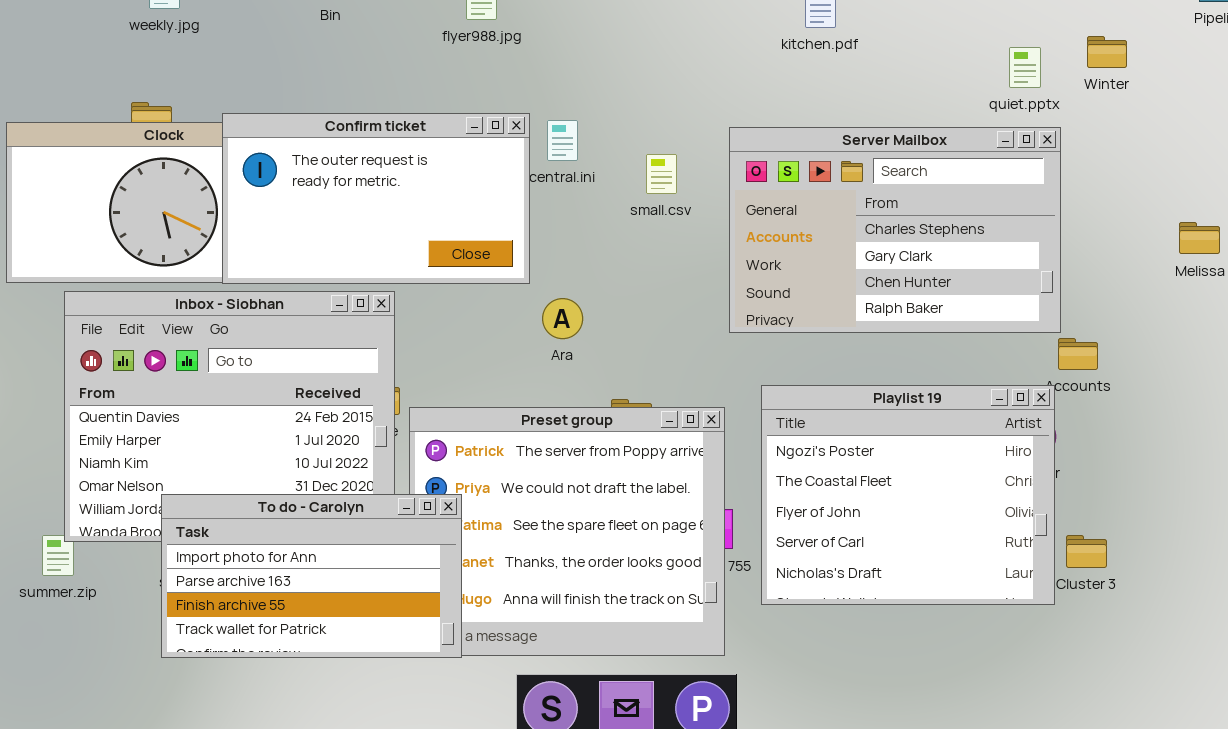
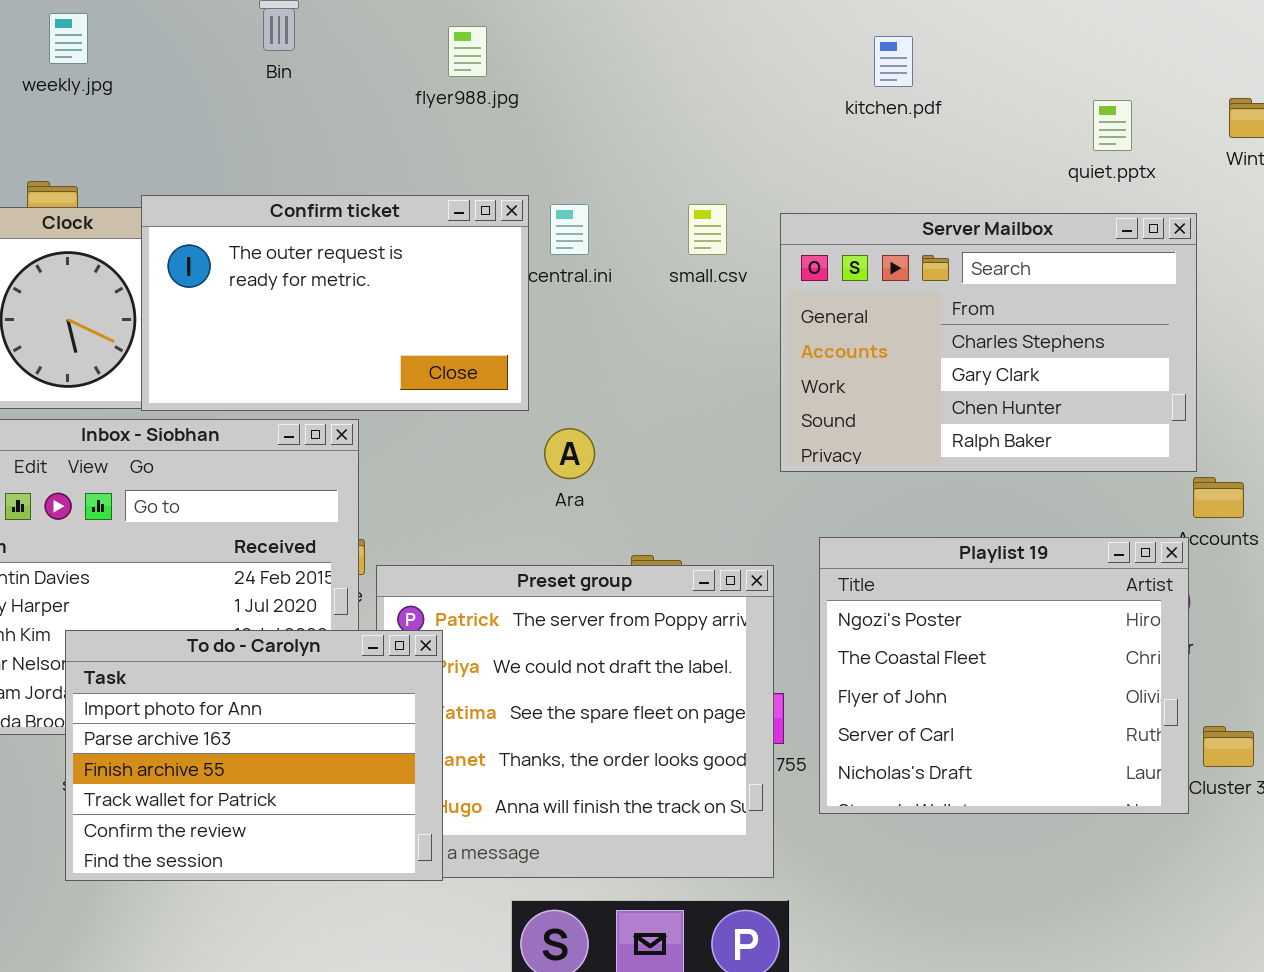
quiet.pptx: [1009,47,1041,88] -> [1093,100,1132,151], moved
small.csv: [646,154,677,194] -> [688,204,727,255], moved
To do - Carolyn: [161,494,462,658] -> [65,630,443,881], resized

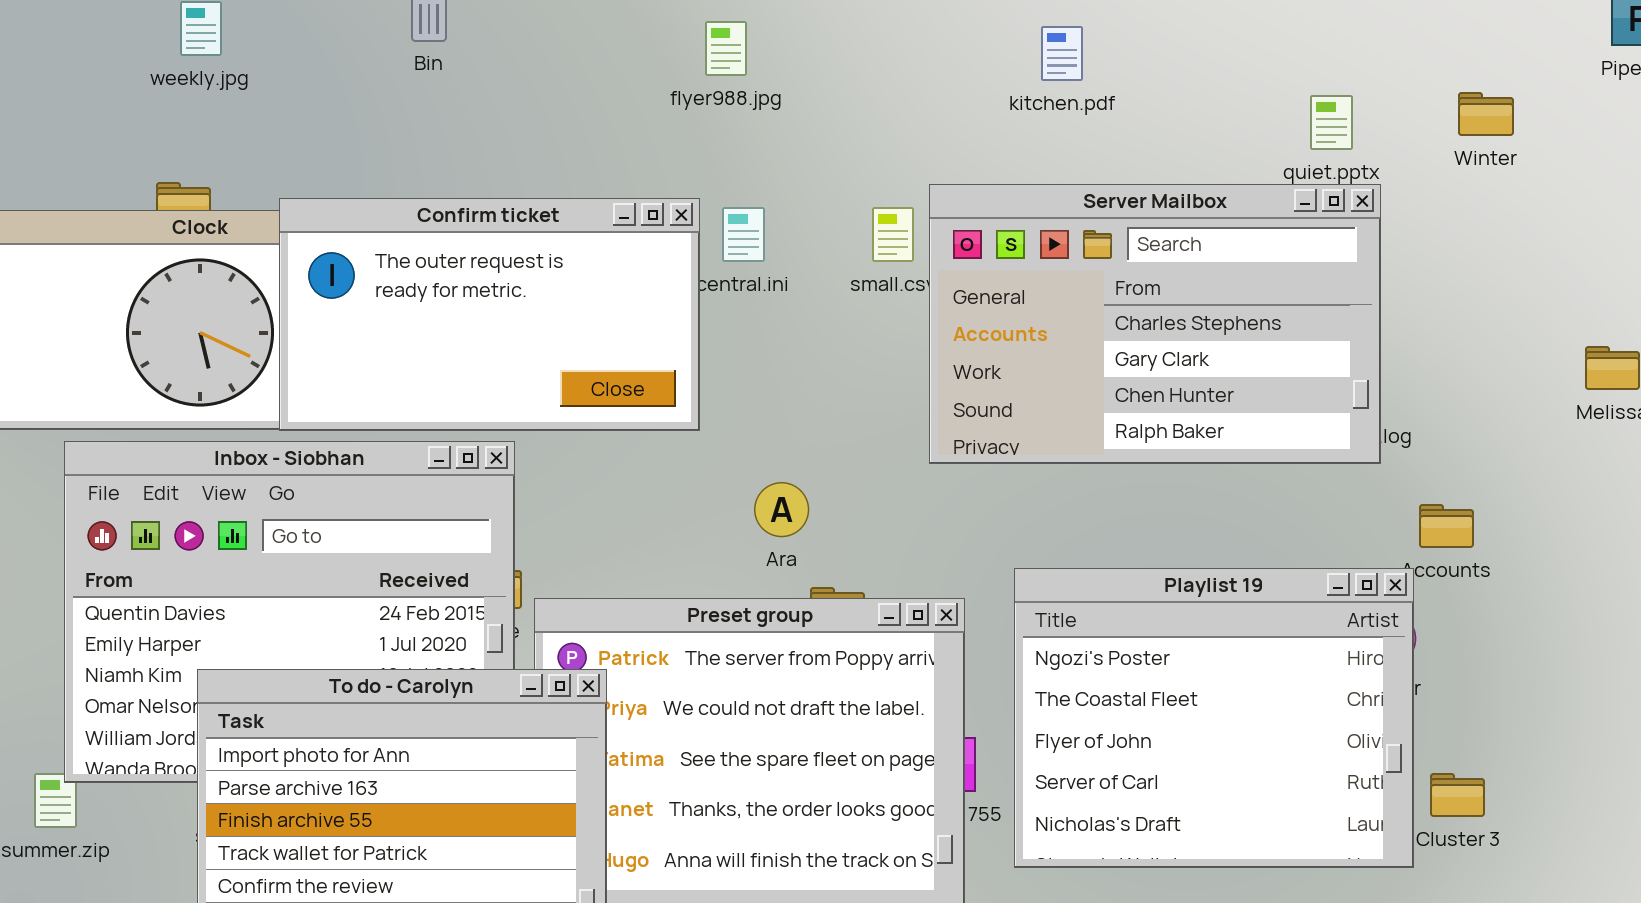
flyer988.jpg: [448,26,487,77] -> [705,21,747,76], moved
kitchen.pdf: [874,36,913,87] -> [1041,26,1083,81], moved
Server Mailbox: [780,213,1197,472] -> [929,184,1381,464], moved
Ara: [544,428,595,479] -> [754,482,809,537], moved

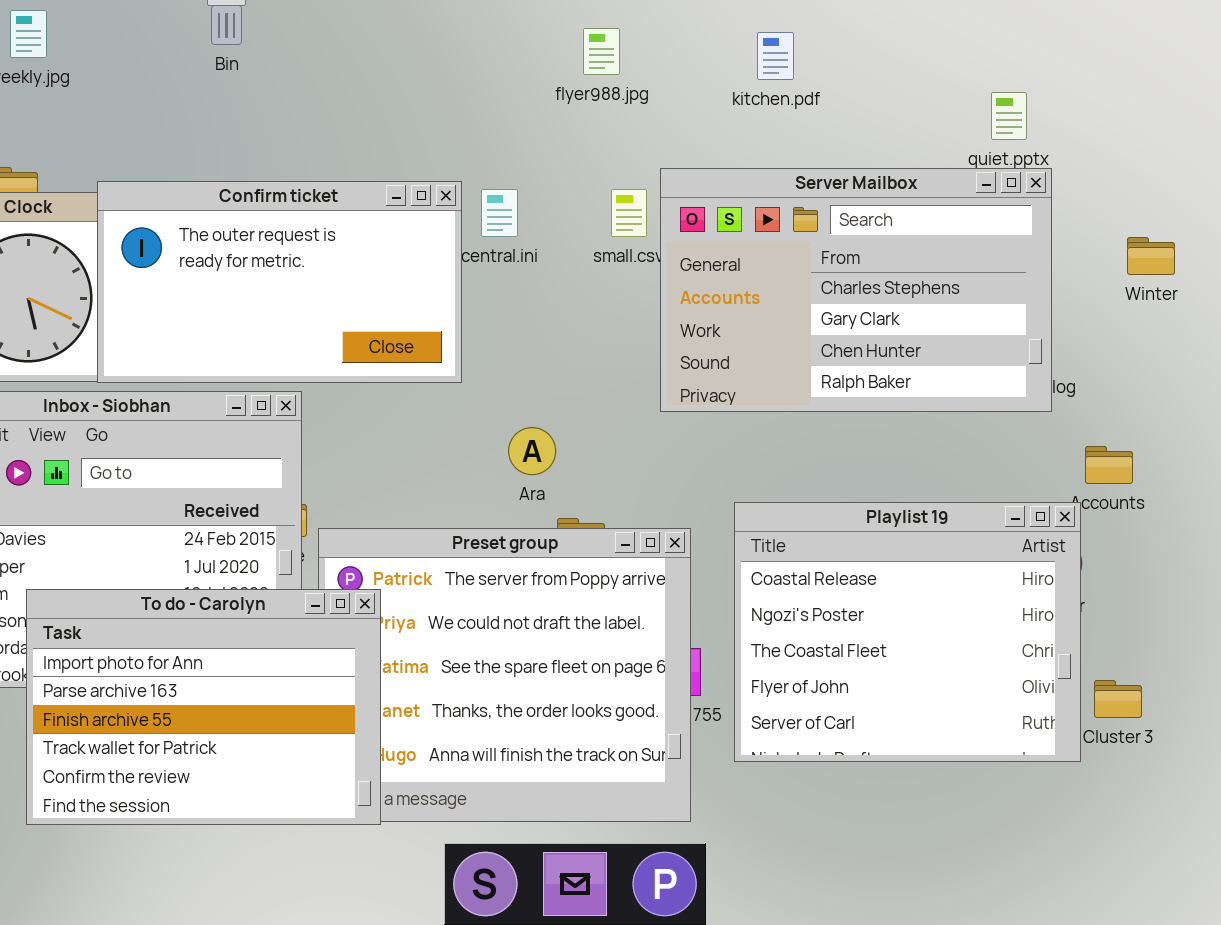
flyer988.jpg: [705,21,747,76] -> [583,28,620,75], moved
Winter: [1458,92,1514,136] -> [1127,237,1175,275], moved
Playlist 19: [1014,568,1414,868] -> [734,502,1081,762], scrolled up 1 row

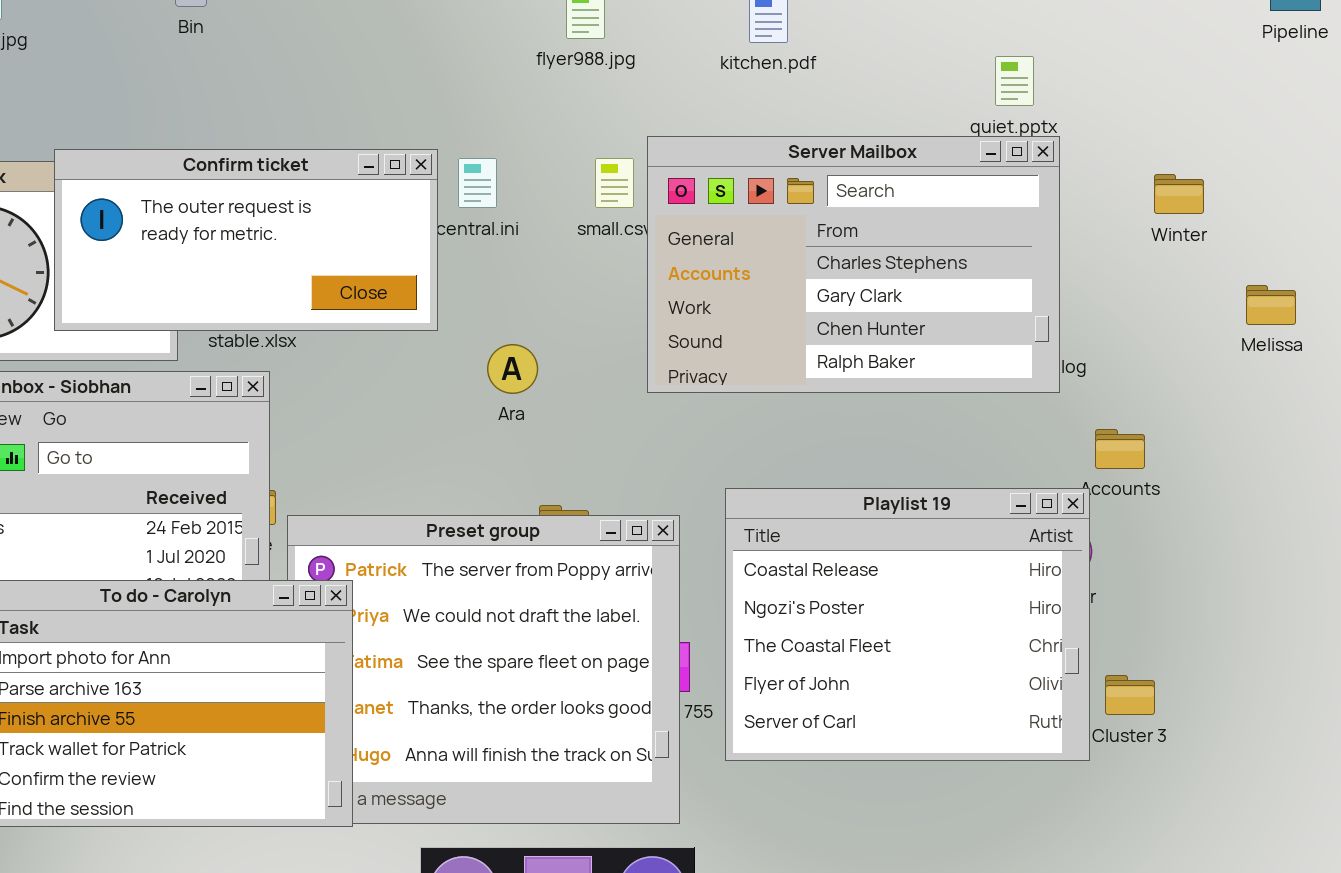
Confirm ticket: [97,181,462,383] -> [54,149,438,331], resized
Winter: [1127,237,1175,275] -> [1154,174,1204,214], moved
Ara: [508,427,556,475] -> [487,344,538,394], moved

